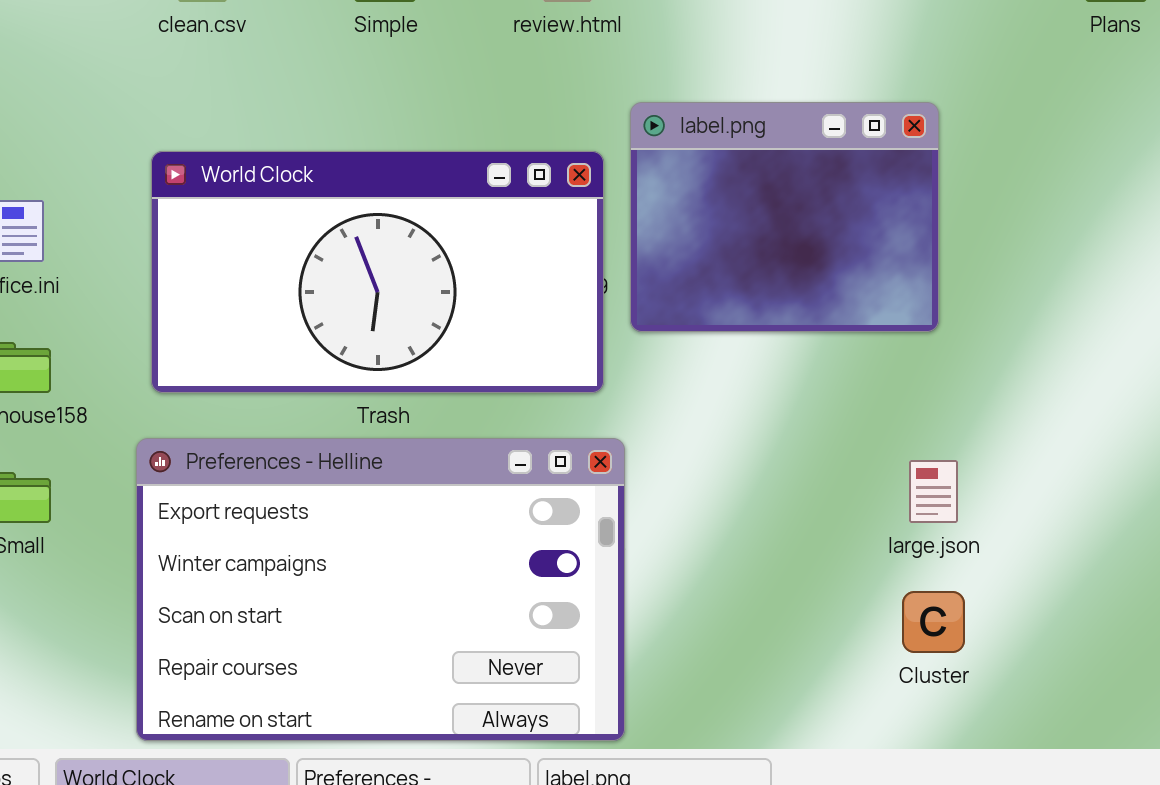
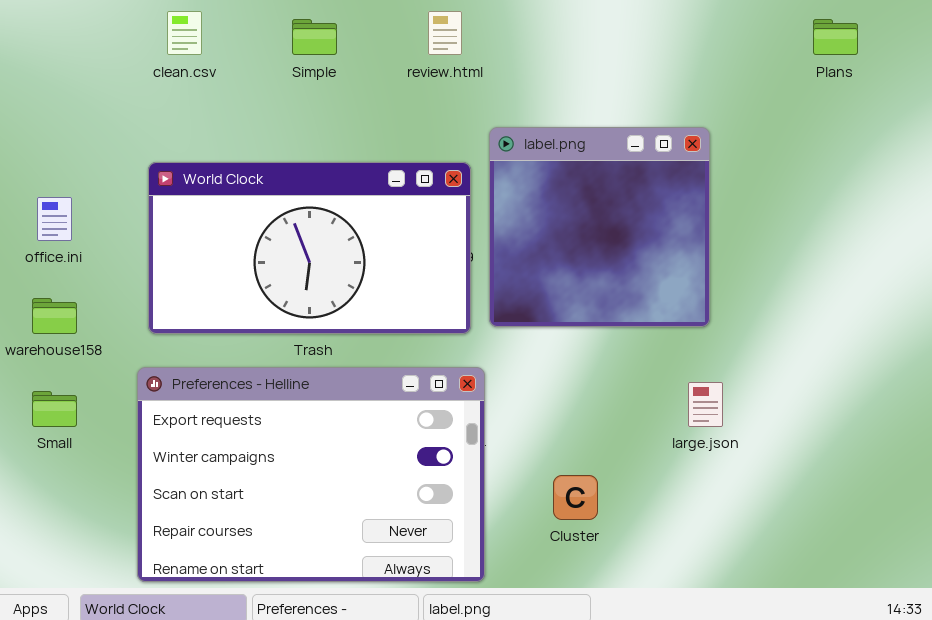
label.png: [630,102,939,332] -> [489,127,710,327], resized
Cluster: [902,591,965,653] -> [553,475,598,520], moved

